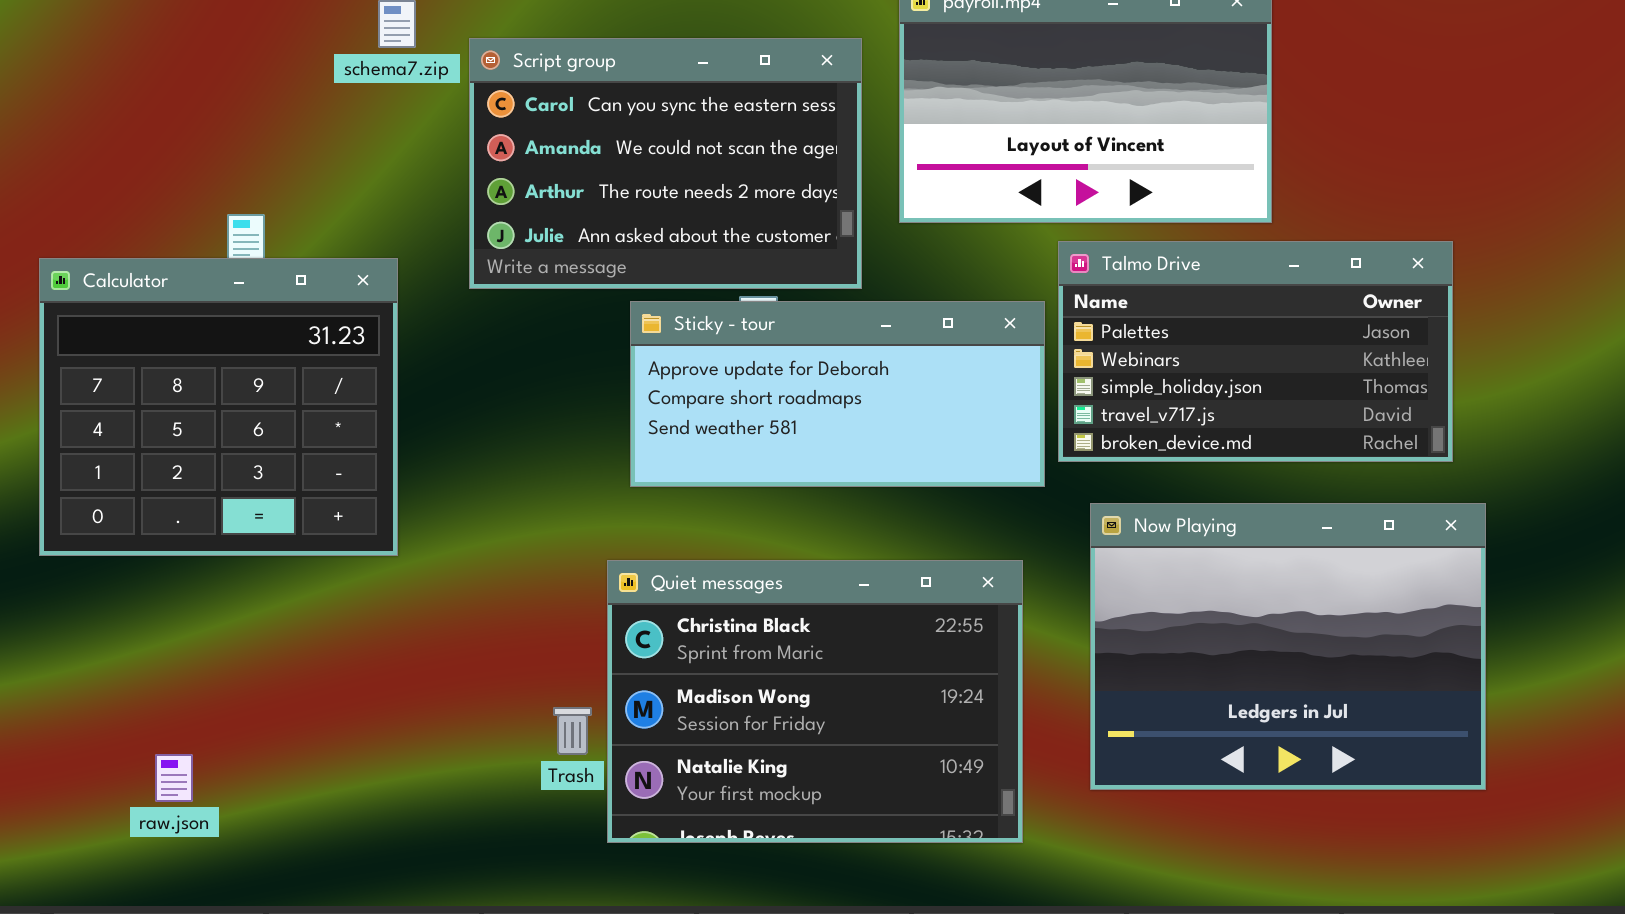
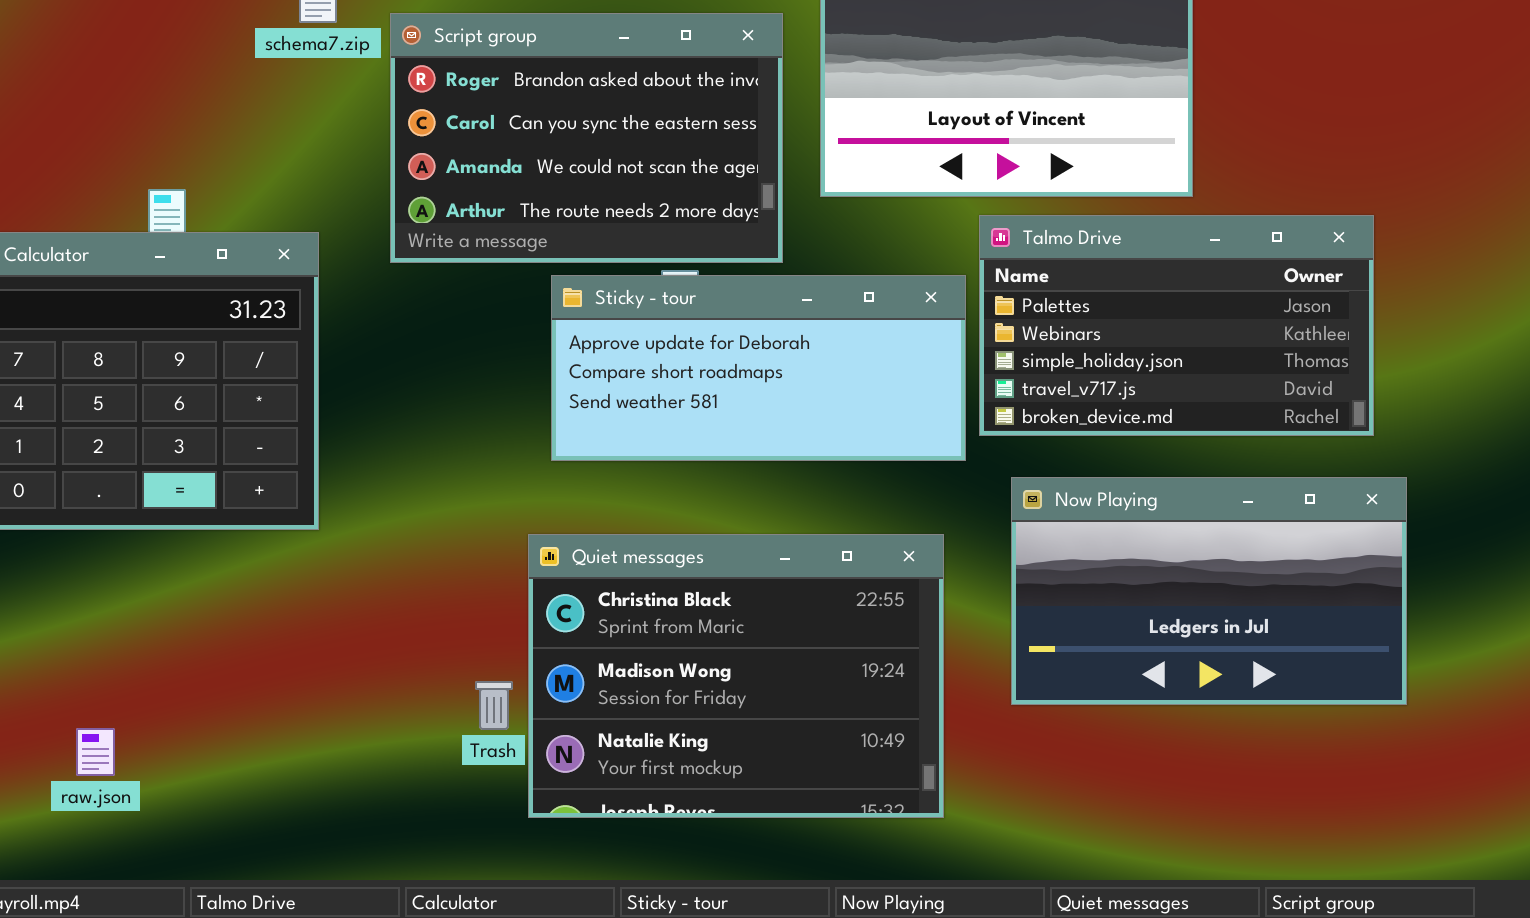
Script group: [469,38,862,289] -> [390,13,783,263], scrolled up 1 row
Now Playing: [1090,503,1486,790] -> [1011,477,1407,705], resized

